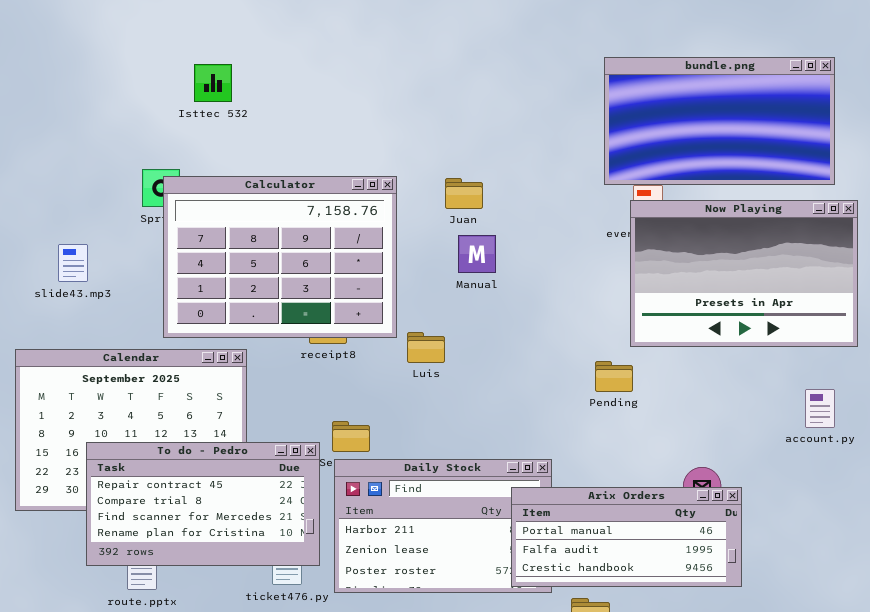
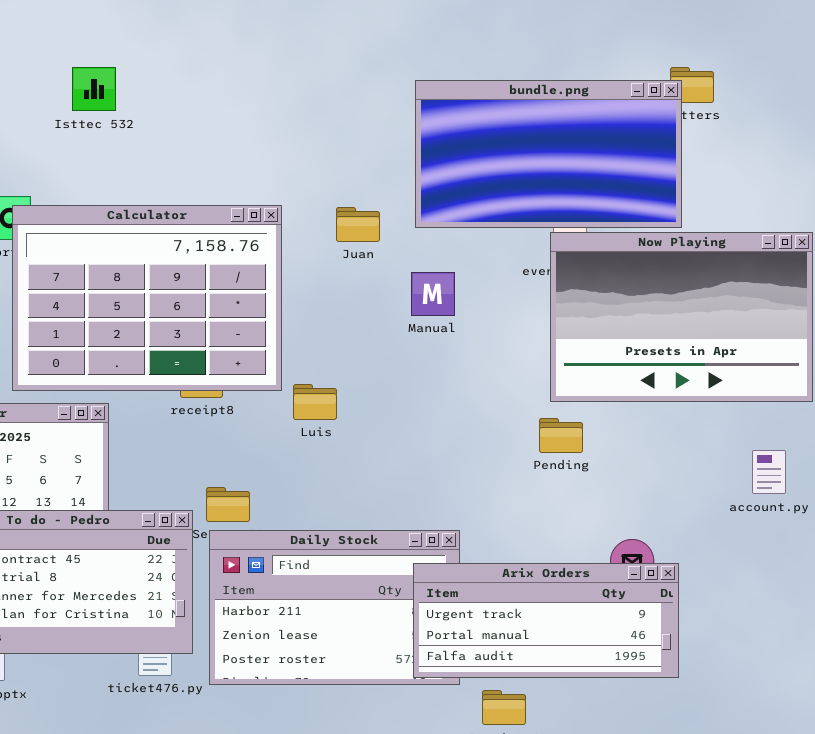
bundle.png: [604,57,835,185] -> [415,80,682,228], moved
Isttec 532: [194,64,232,102] -> [72,67,116,111], moved
Manual: [458,235,496,273] -> [411,272,455,316], moved
Pending: [595,361,633,392] -> [539,418,583,453], moved
Arix Orders: [511,487,742,587] -> [413,563,679,678], scrolled up 1 row

